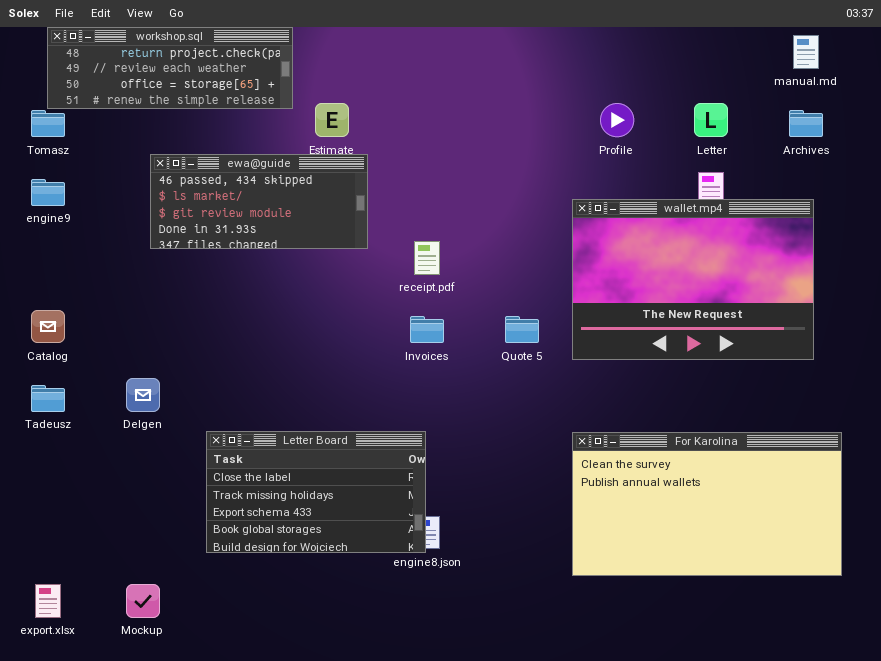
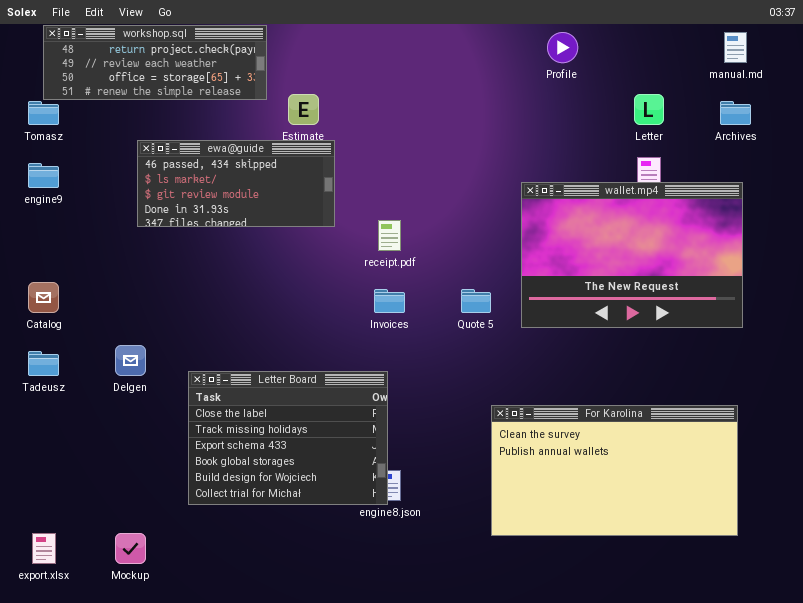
Profile: [600,103,634,137] -> [547,32,578,63], moved
Letter Board: [206,431,426,553] -> [188,371,388,505], resized
For Karolina: [572,432,842,576] -> [491,405,738,536], moved

